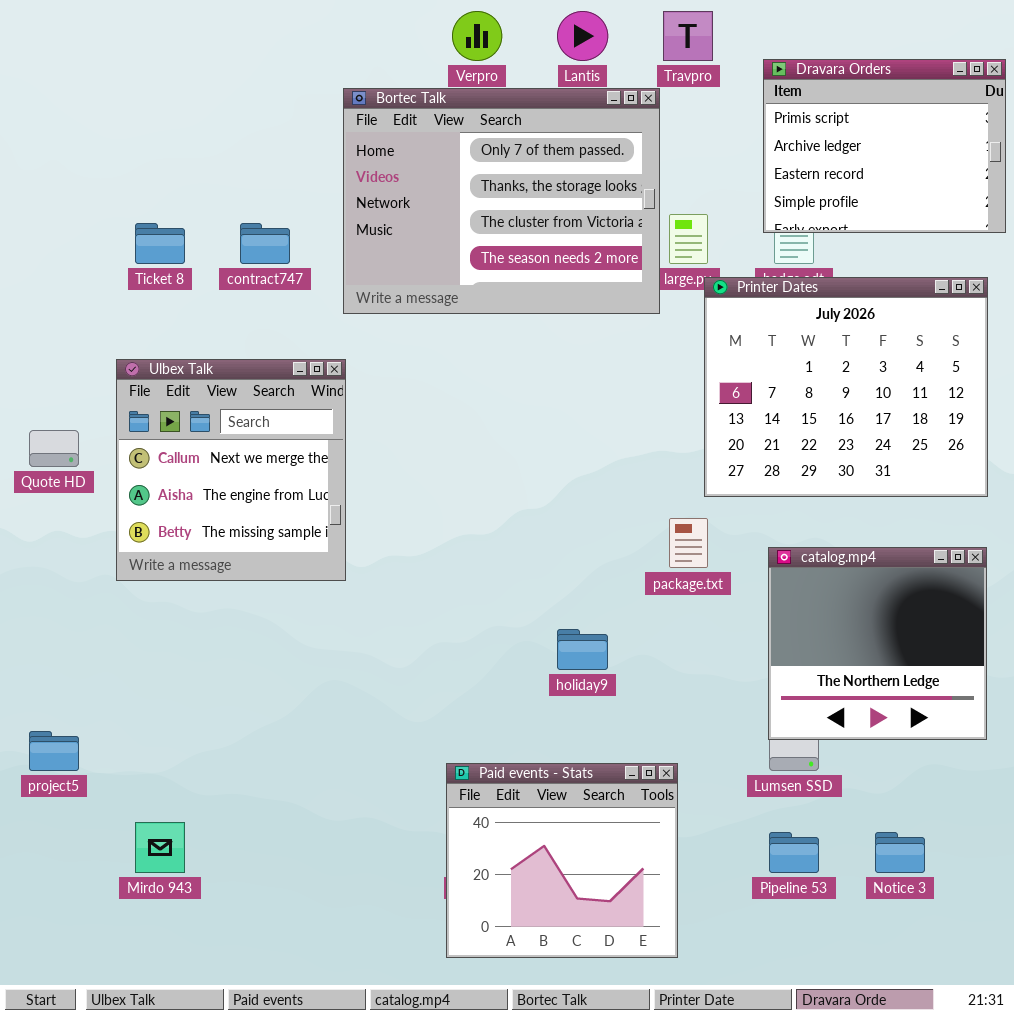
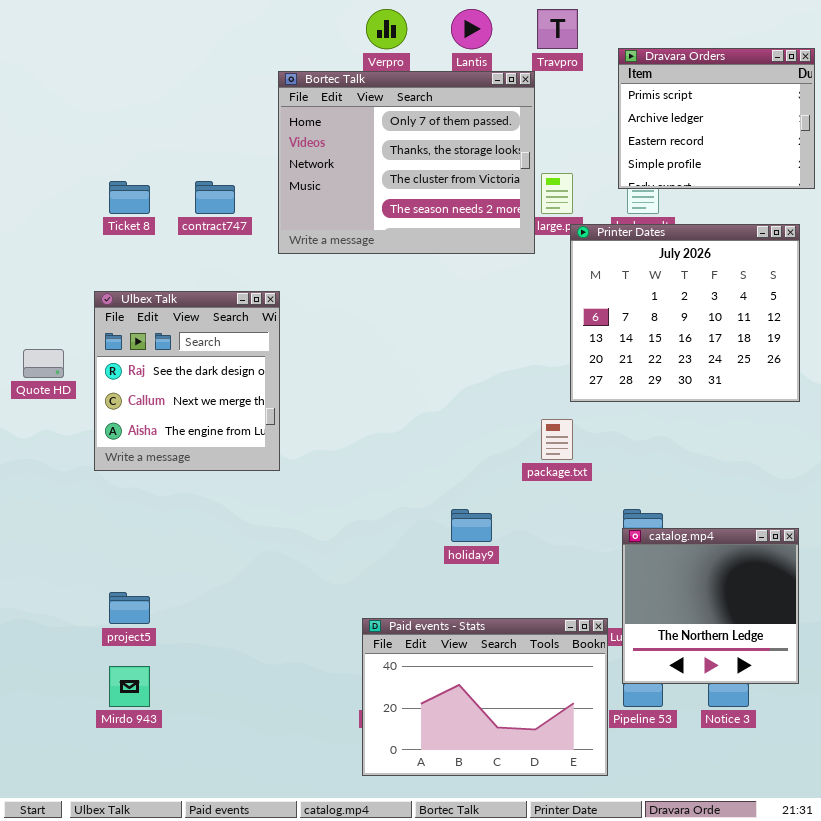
Ulbex Talk: [116,359,346,581] -> [94,291,280,471], scrolled up 1 row
catalog.mp4: [768,547,987,740] -> [622,528,799,684], moved
project5: [29,731,79,771] -> [109,592,150,624], moved
Paid events - Stats: [446,763,678,958] -> [362,618,608,776], resized

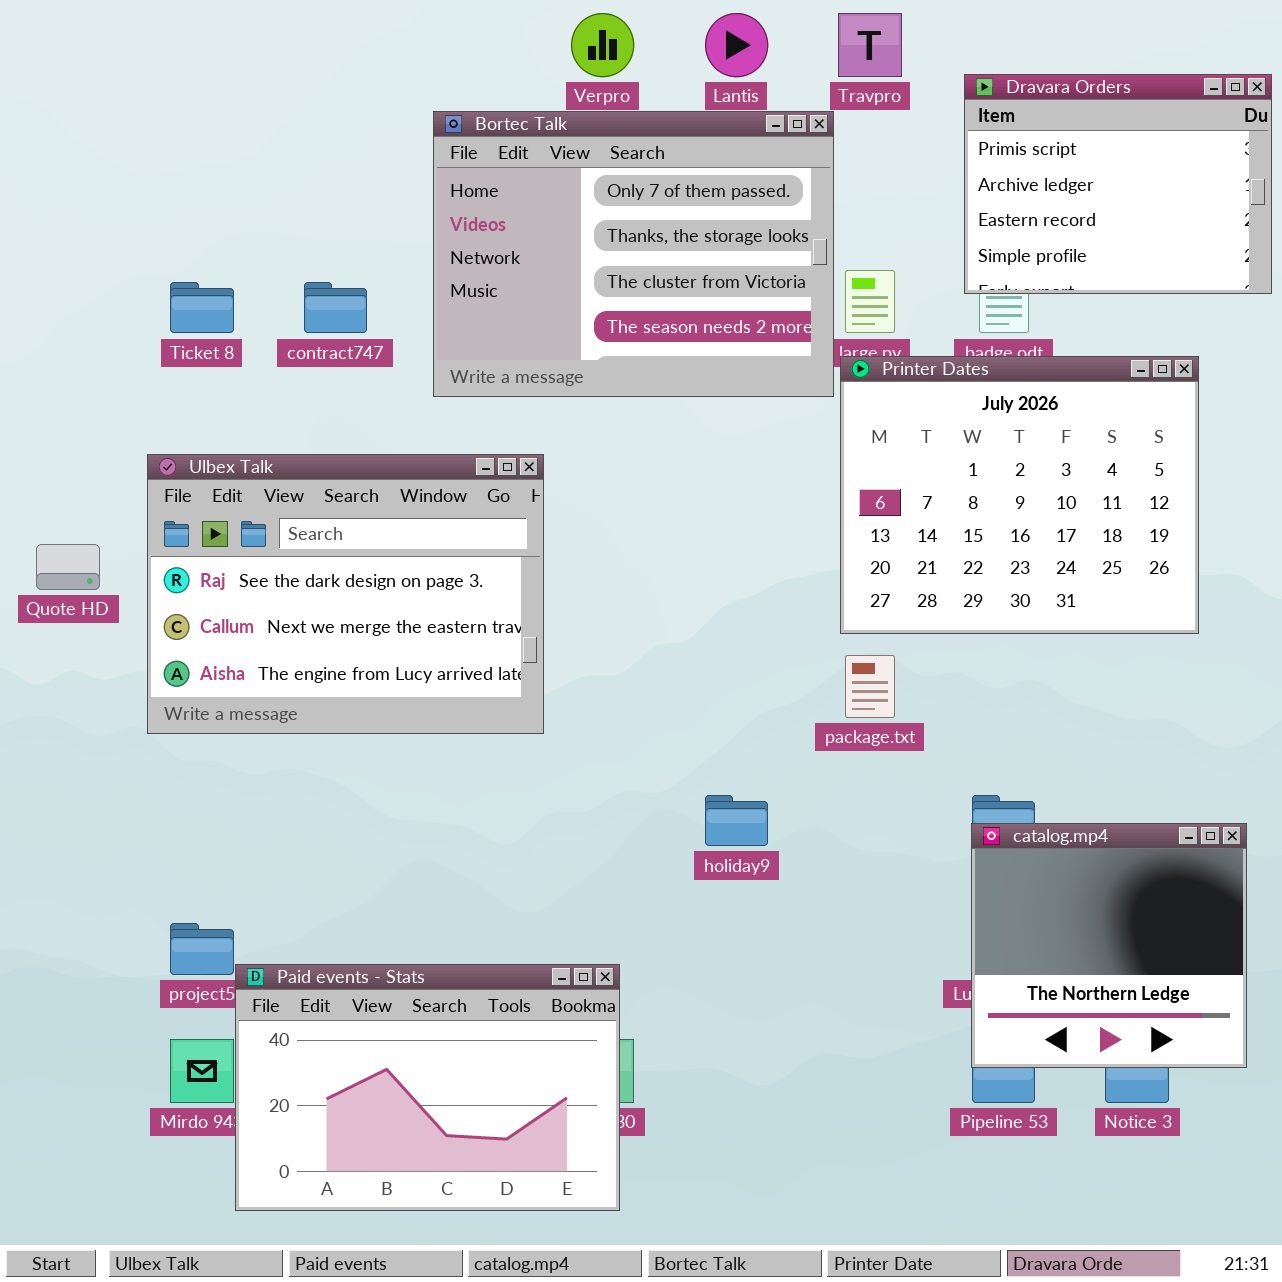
Printer Dates: [570,224,800,402] -> [840,356,1199,634], moved
Ulbex Talk: [94,291,280,471] -> [147,454,544,734], resized
Paid events - Stats: [362,618,608,776] -> [235,964,620,1211], moved

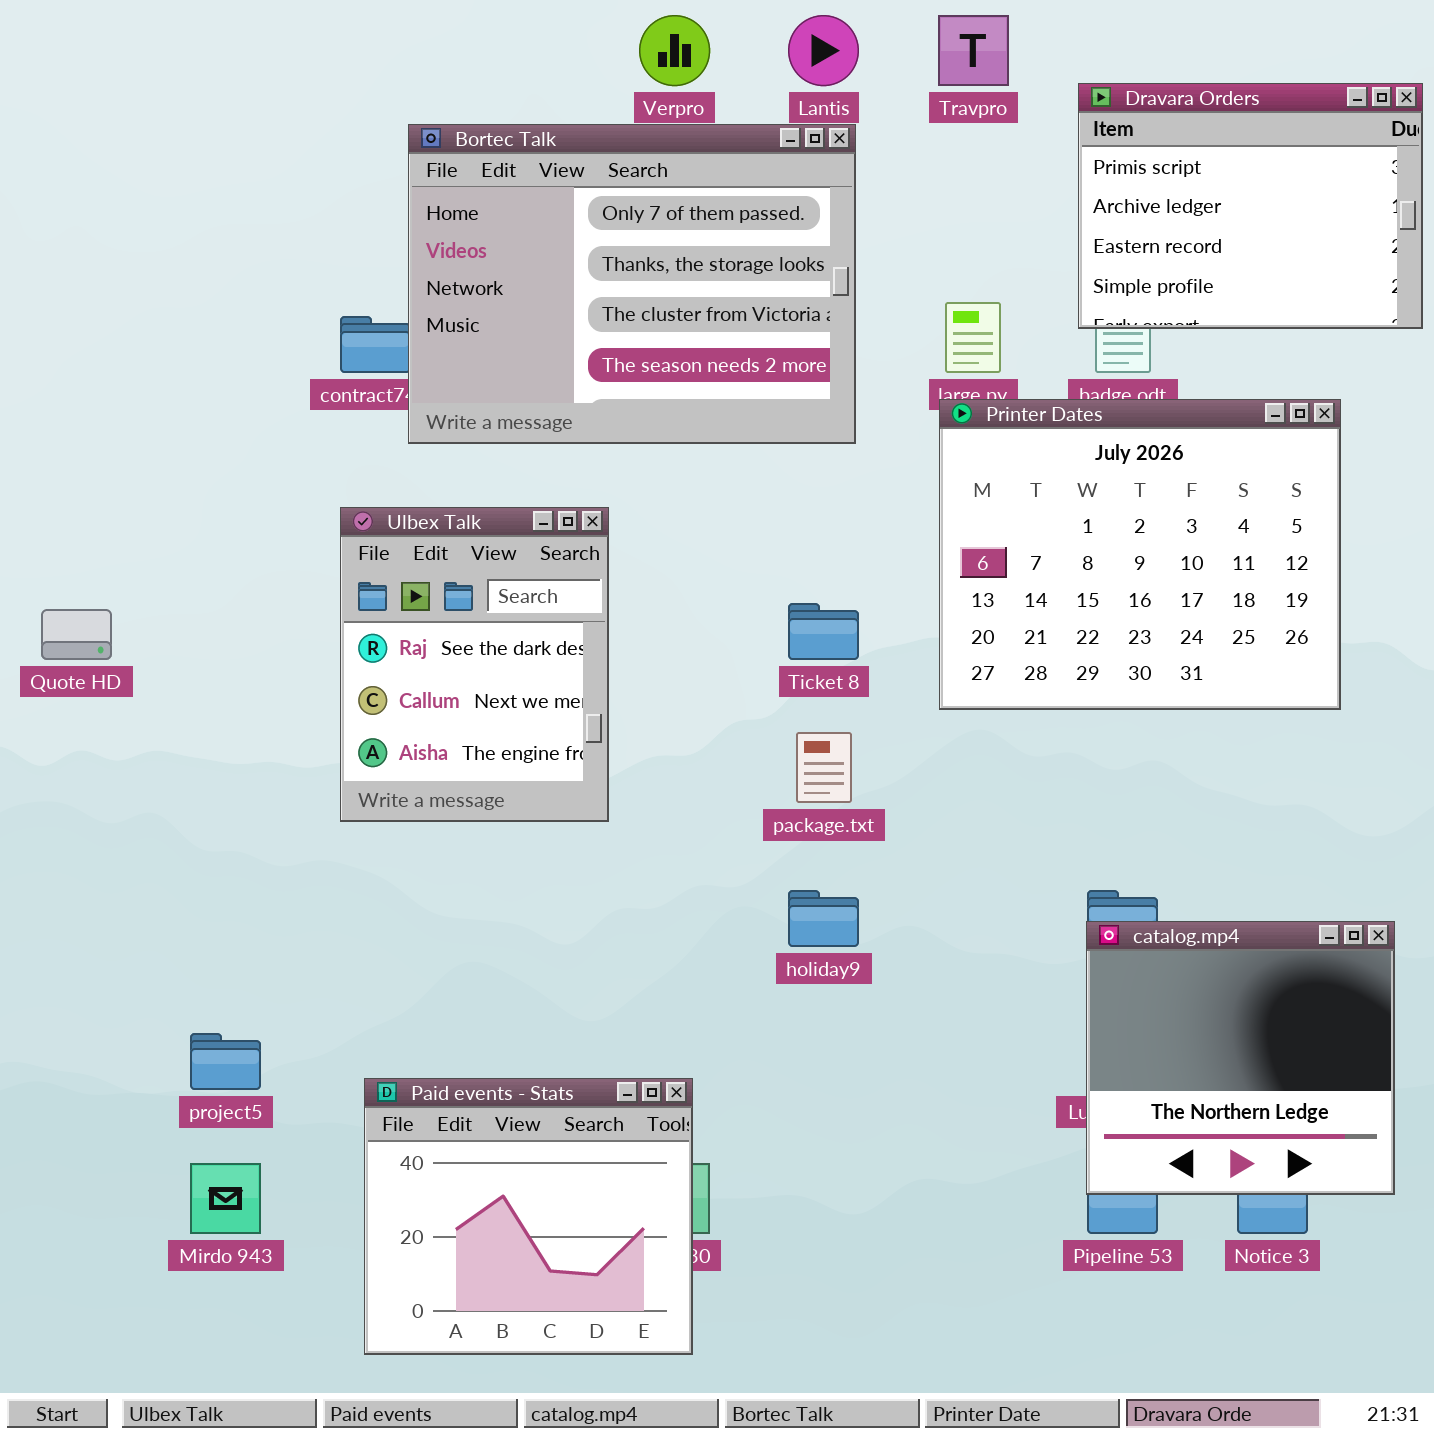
Bortec Talk: [433,111,834,397] -> [408,124,856,444], moved
Ticket 8: [170,282,234,333] -> [788,603,859,660], moved
Ulbex Talk: [147,454,544,734] -> [340,507,609,822], resized
package.txt: [845,655,895,718] -> [796,732,852,803], moved
Paid events - Stats: [235,964,620,1211] -> [364,1078,693,1355], resized

